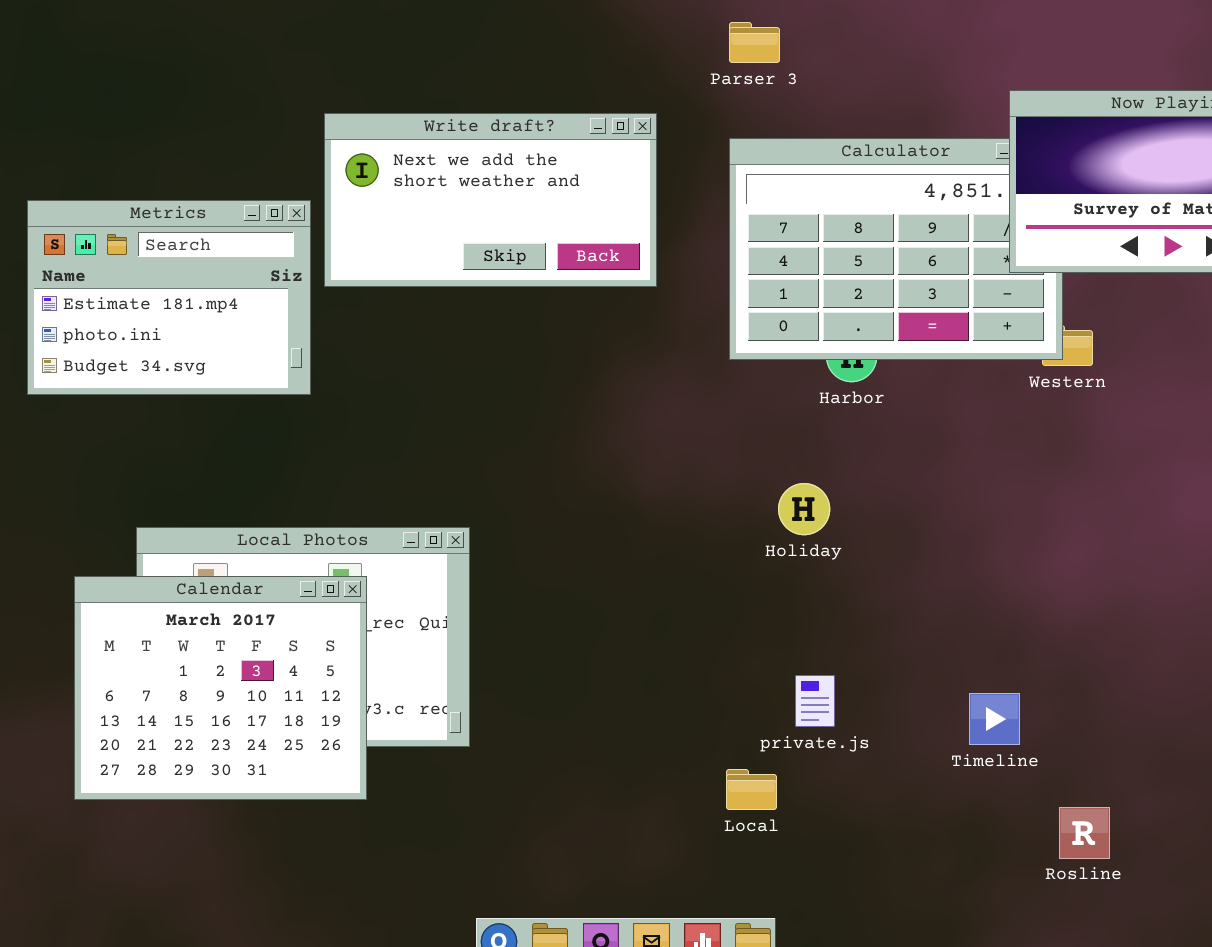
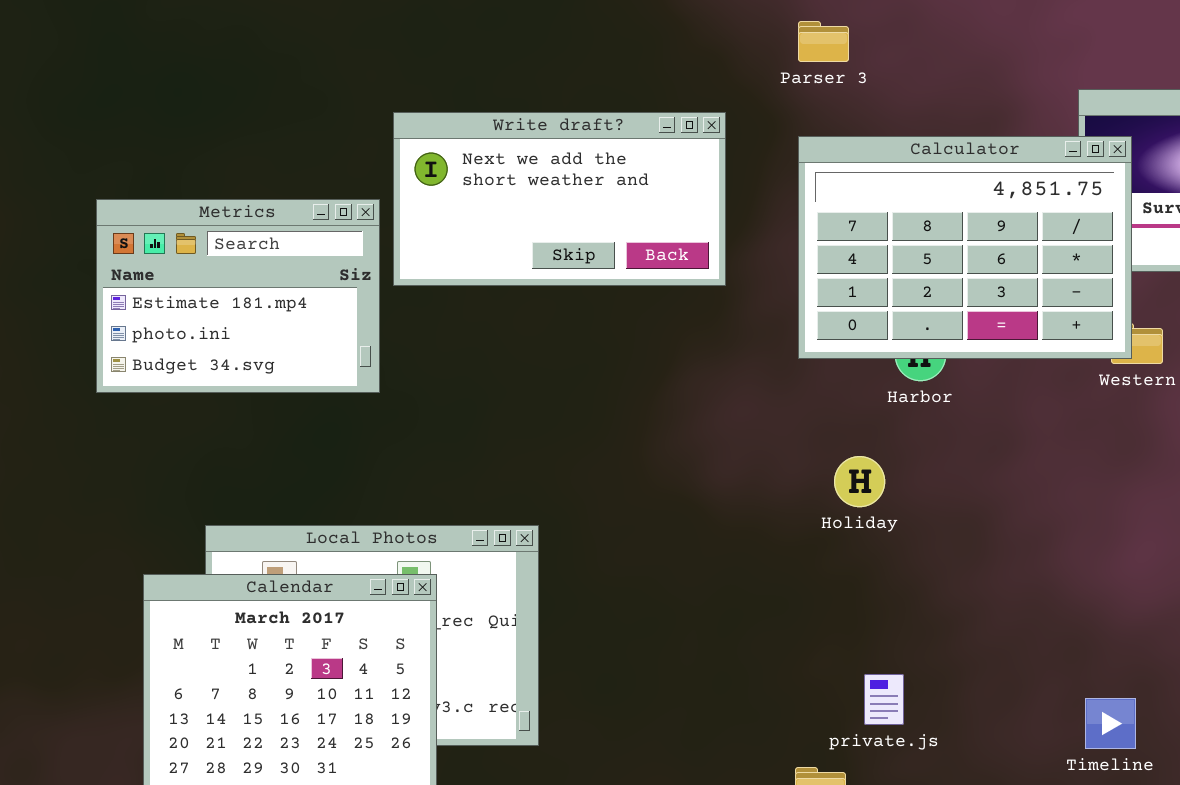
Calculator: [729,138,1063,360] -> [798,136,1132,359], raised
Holiday: [778,483,830,535] -> [834,456,885,507], moved
Timeline: [969,693,1020,745] -> [1085,698,1136,749], moved

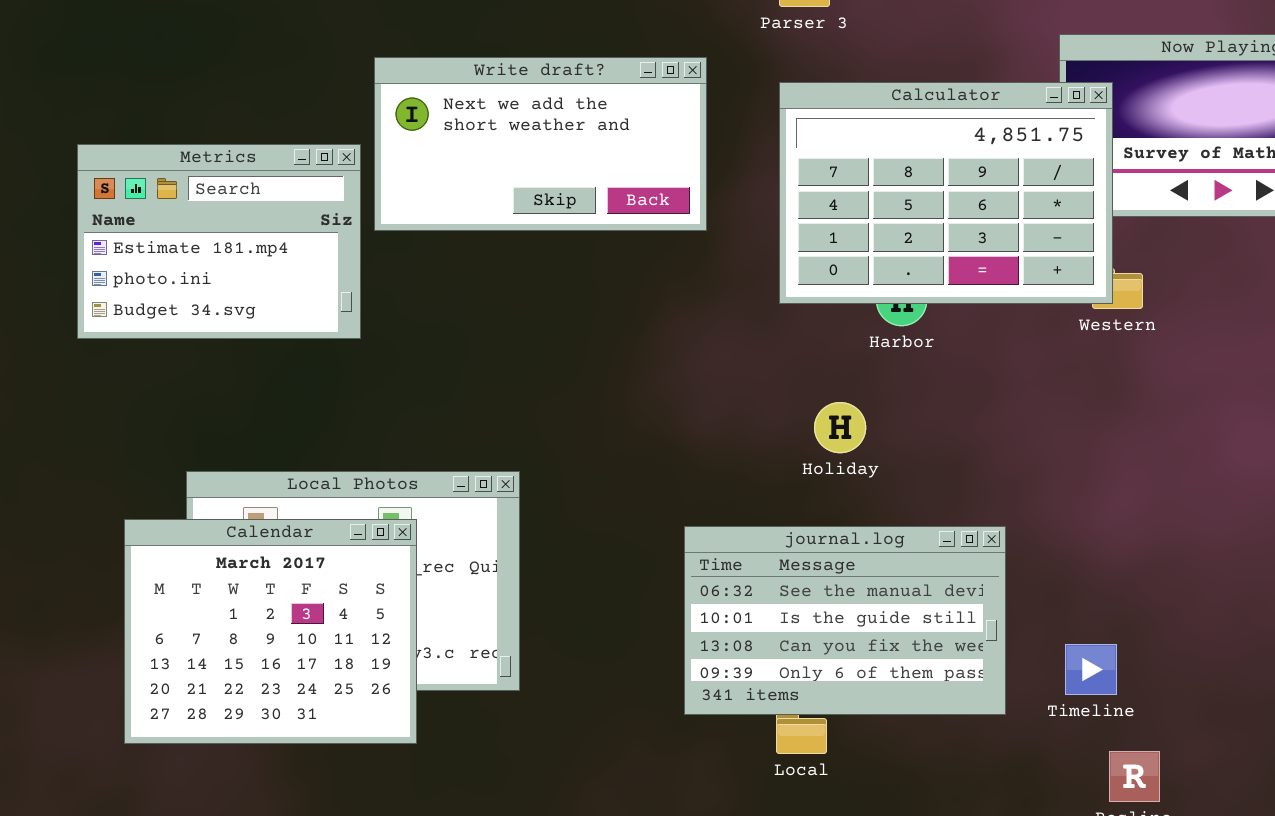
journal.log: none -> [684,526,1006,715], opened

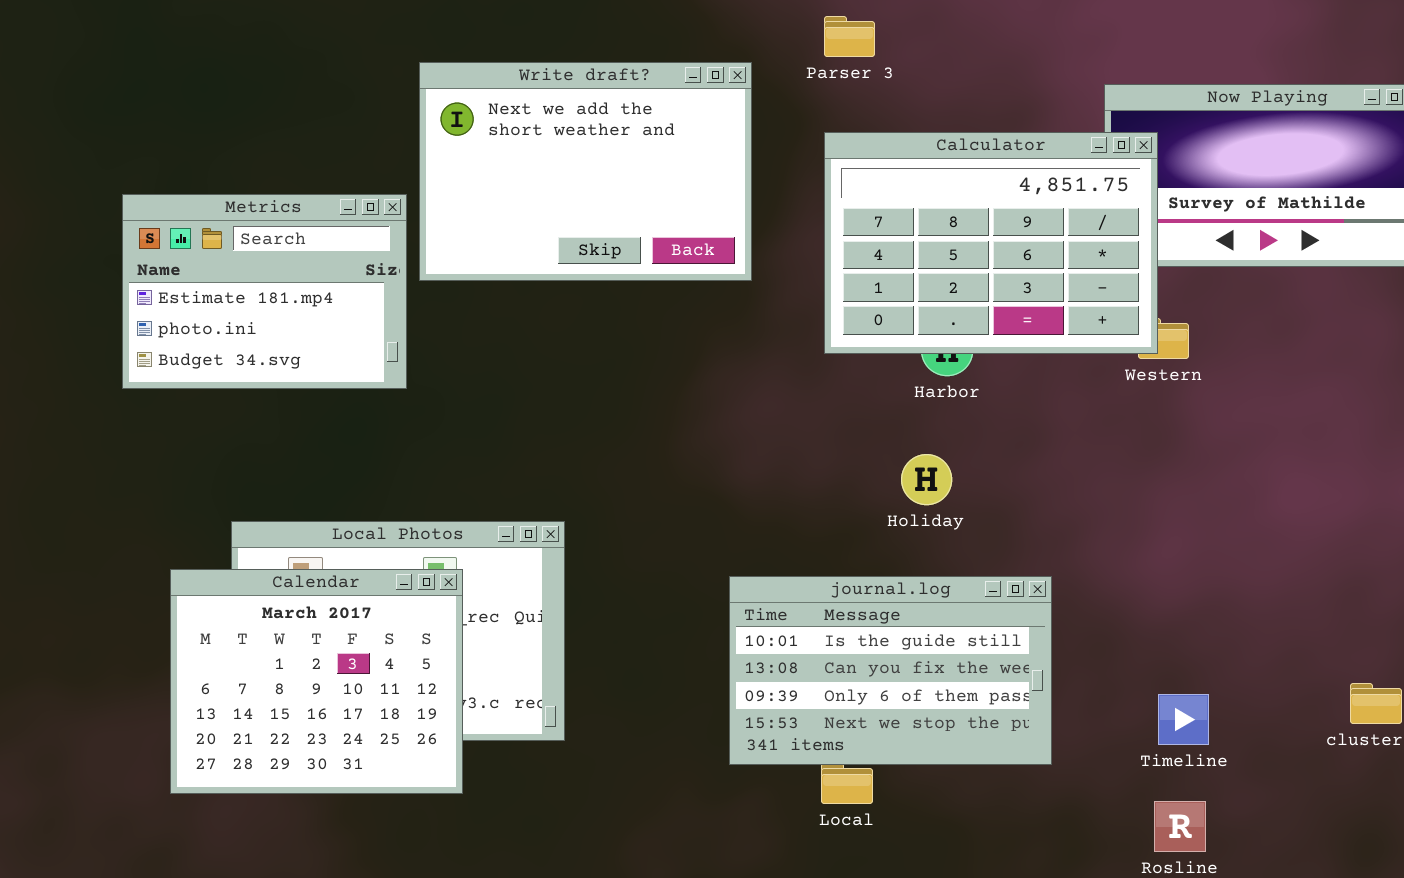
Write draft?: [374,57,707,231] -> [419,62,752,281], resized
Holiday: [814,402,866,453] -> [901,454,952,505], moved
journal.log: [684,526,1006,715] -> [729,576,1052,765], scrolled down 1 row
Timeline: [1065,644,1117,695] -> [1158,694,1209,745], moved

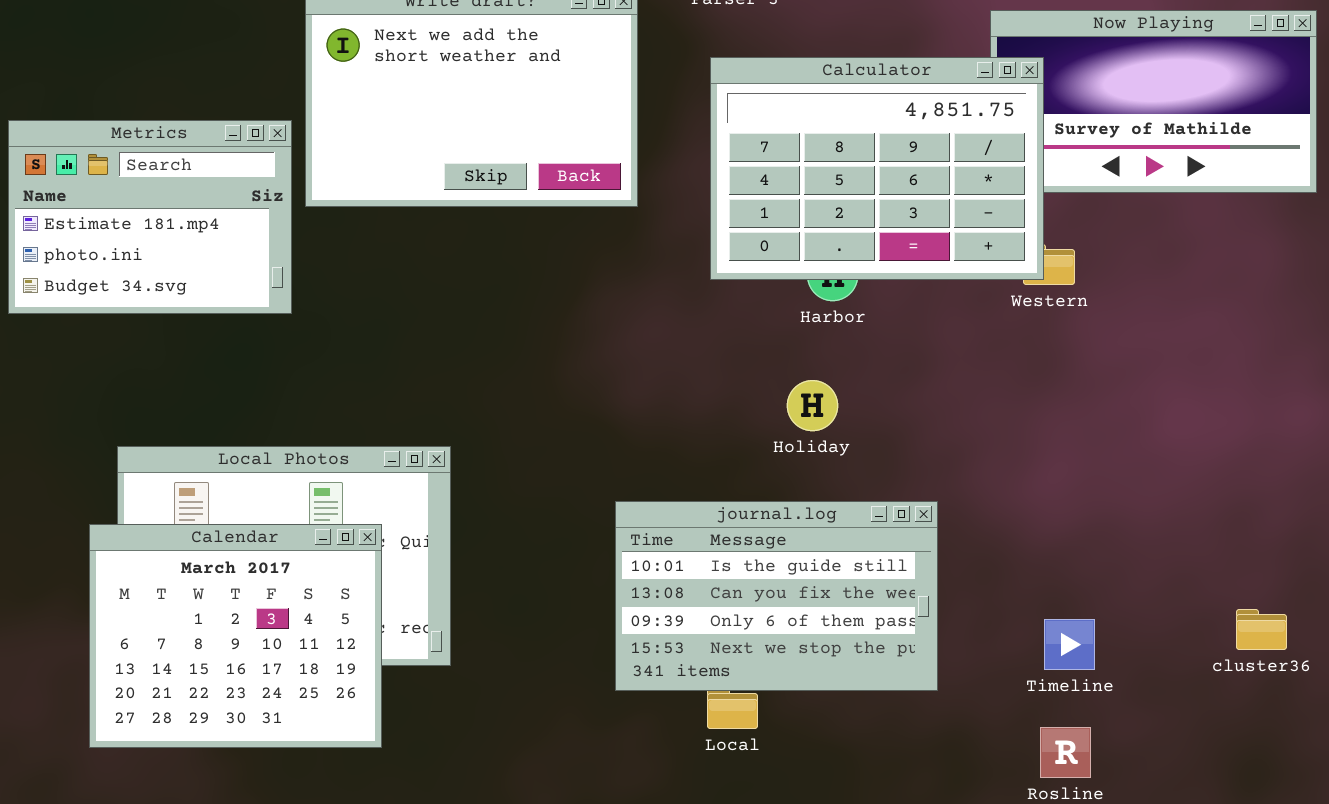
Calendar: [170,569,463,794] -> [89,524,382,748], moved

